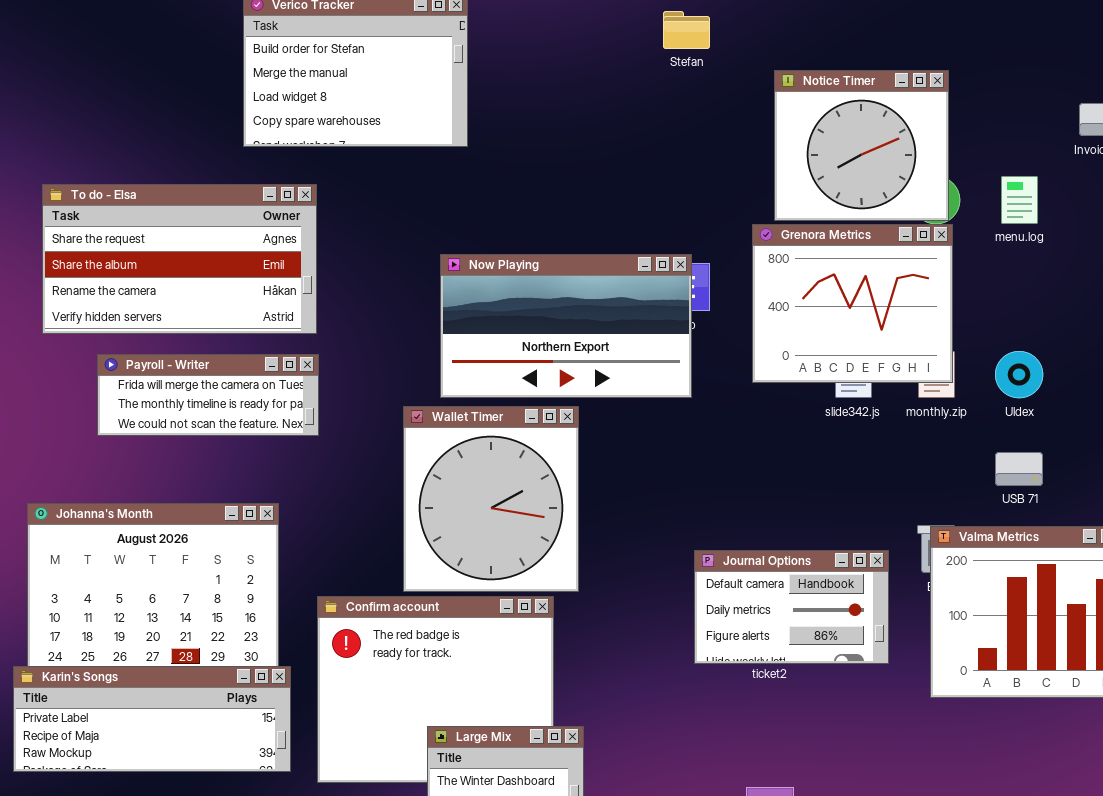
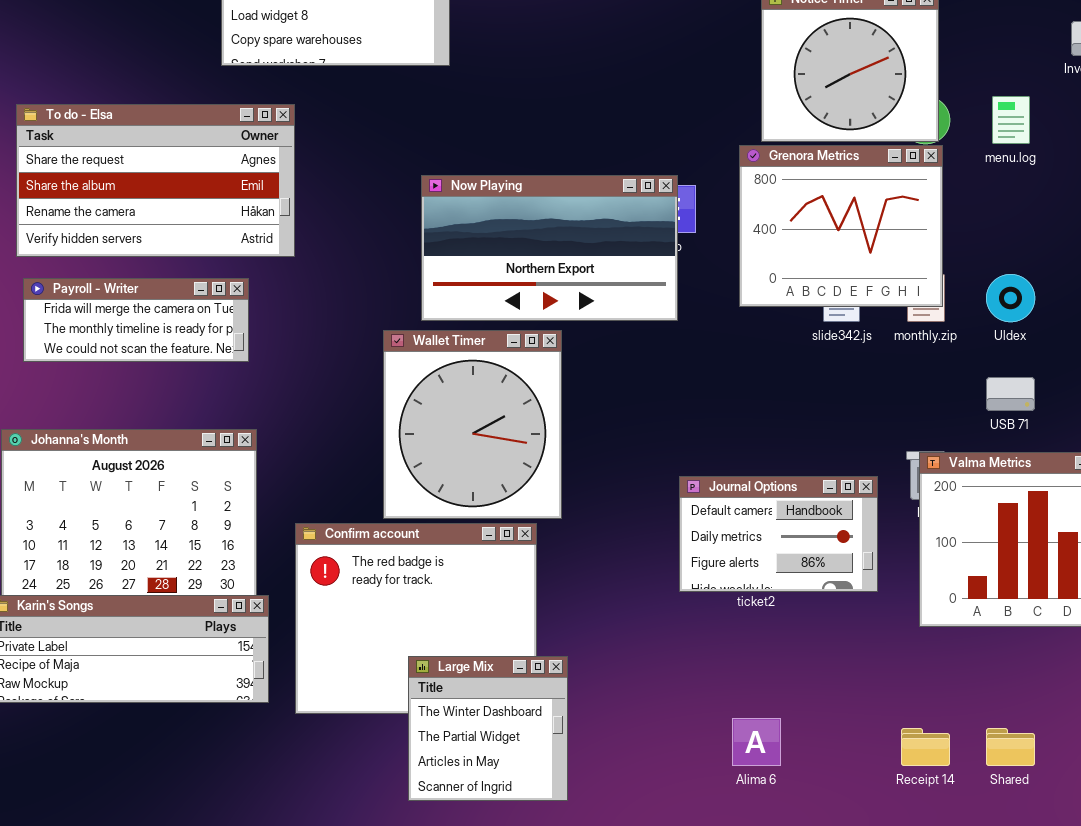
Payroll - Writer: [97,354,319,436] -> [23,278,249,362], moved

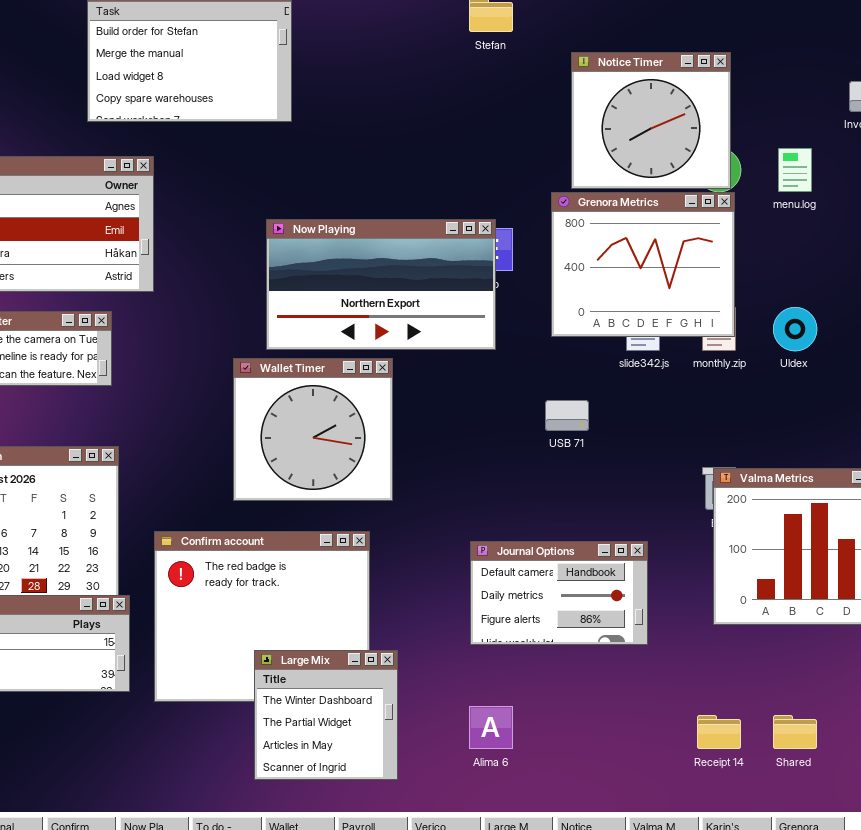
Wallet Timer: [383,330,562,519] -> [233,358,393,501], resized
USB 71: [986,377,1035,411] -> [545,400,589,431], moved
Journal Options: [679,476,878,592] -> [470,541,648,645], moved
Alima 6: [732,718,781,766] -> [469,706,513,749], moved

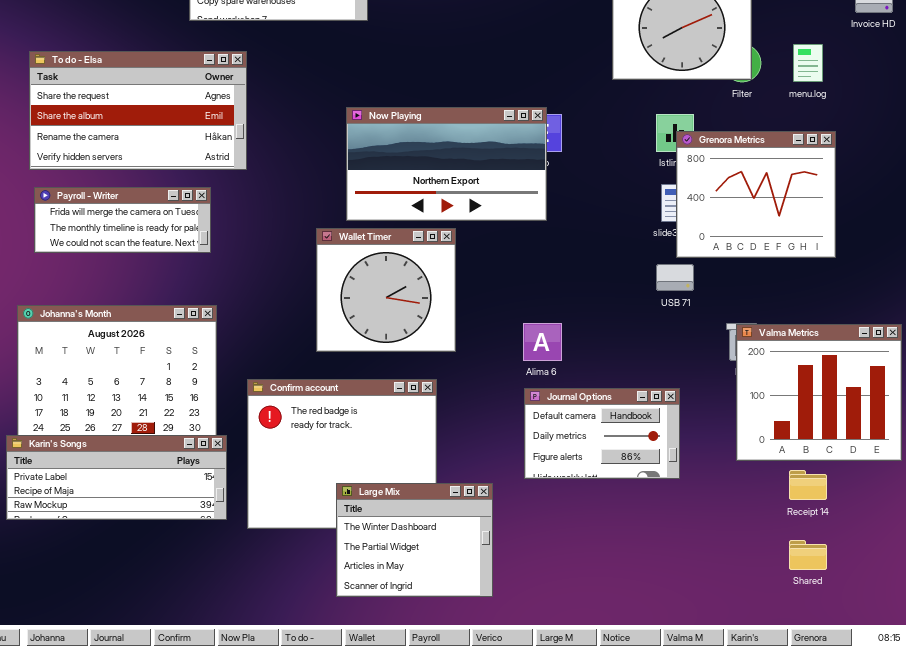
Grenora Metrics: [551,192,735,337] -> [676,131,836,258], moved
USB 71: [545,400,589,431] -> [656,264,694,291], moved
Large Mix: [254,650,398,780] -> [336,483,493,597], resized
Alima 6: [469,706,513,749] -> [523,323,562,361], moved
Receipt 14: [697,715,741,749] -> [789,470,827,500], moved

